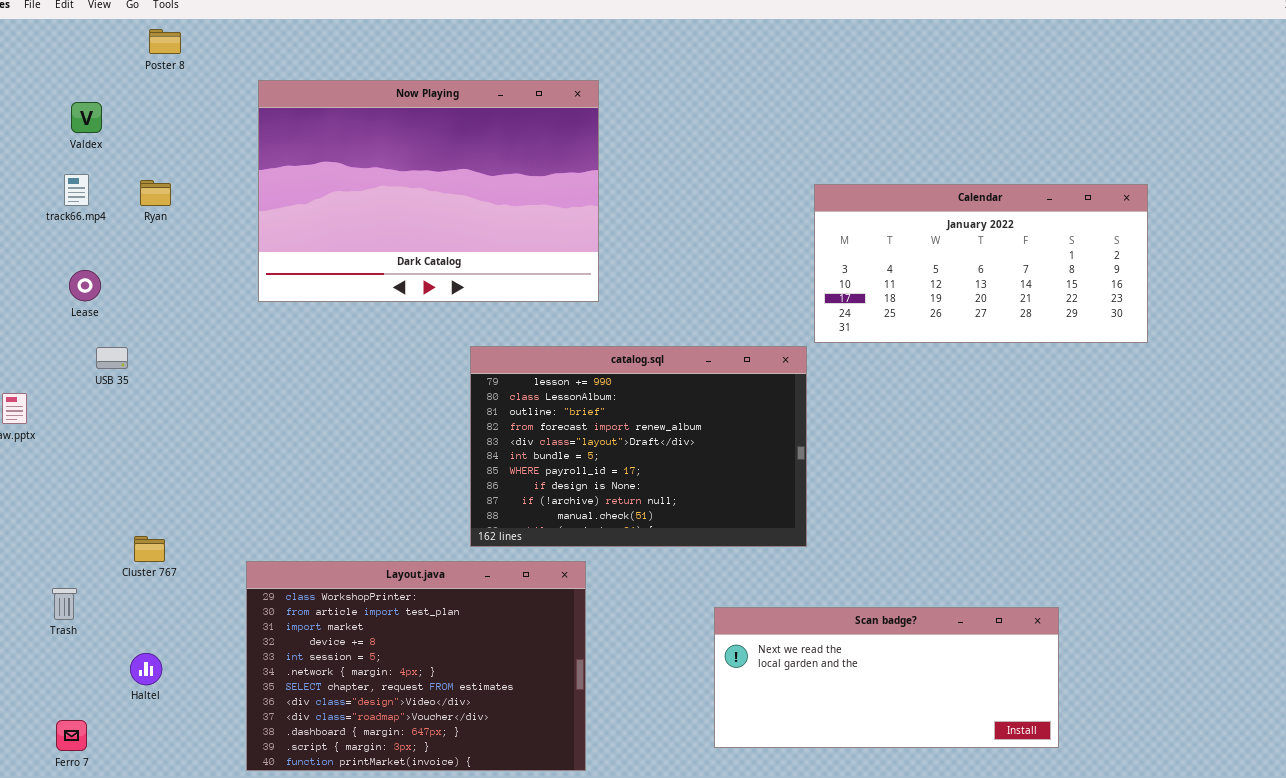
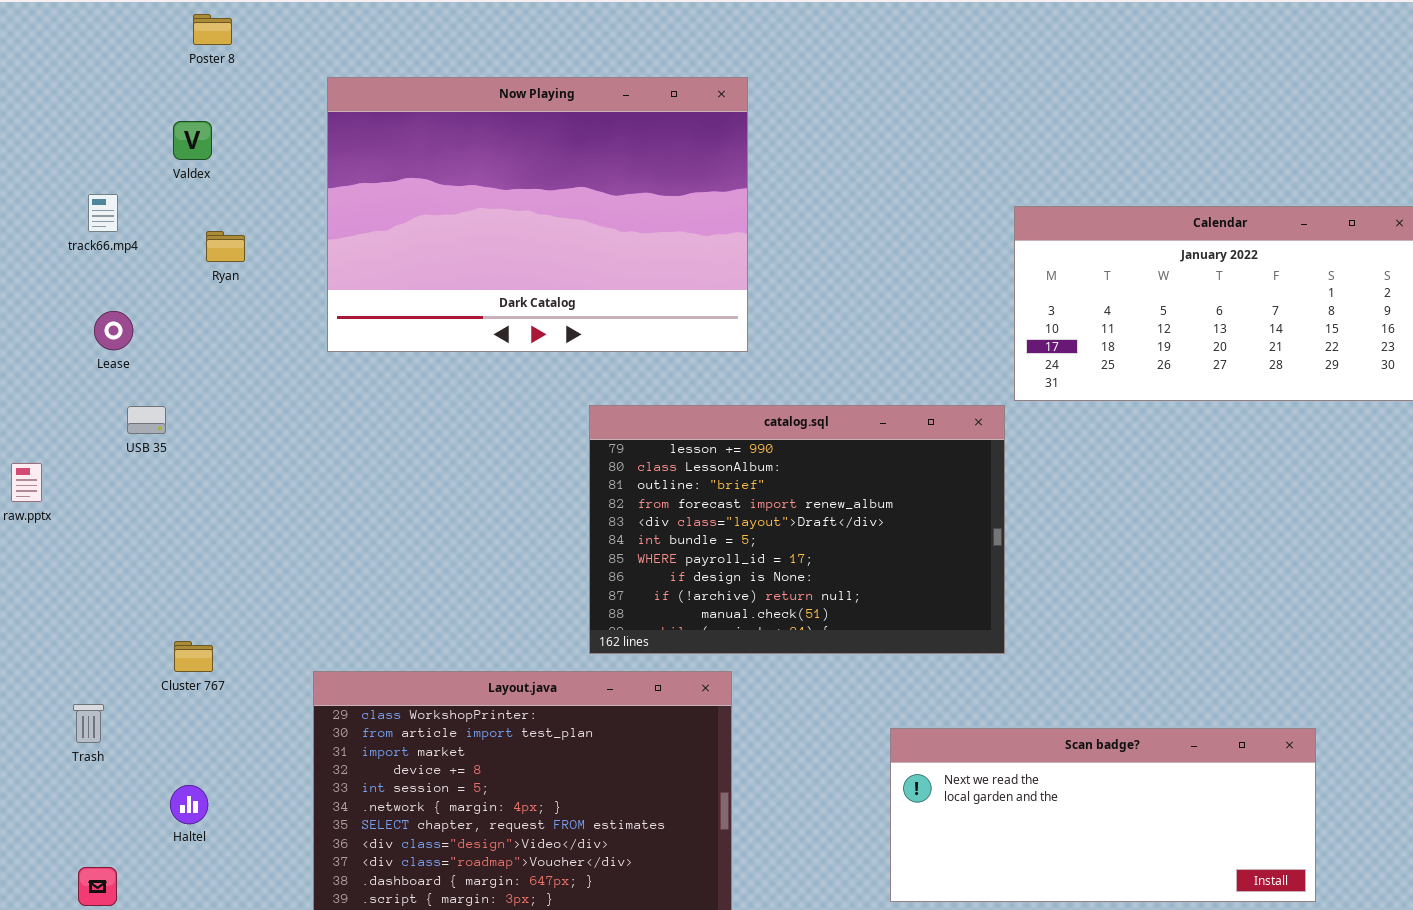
Valdex: [71,102,102,133] -> [173,121,212,160], moved
Ryan: [140,180,171,206] -> [206,231,245,262], moved

